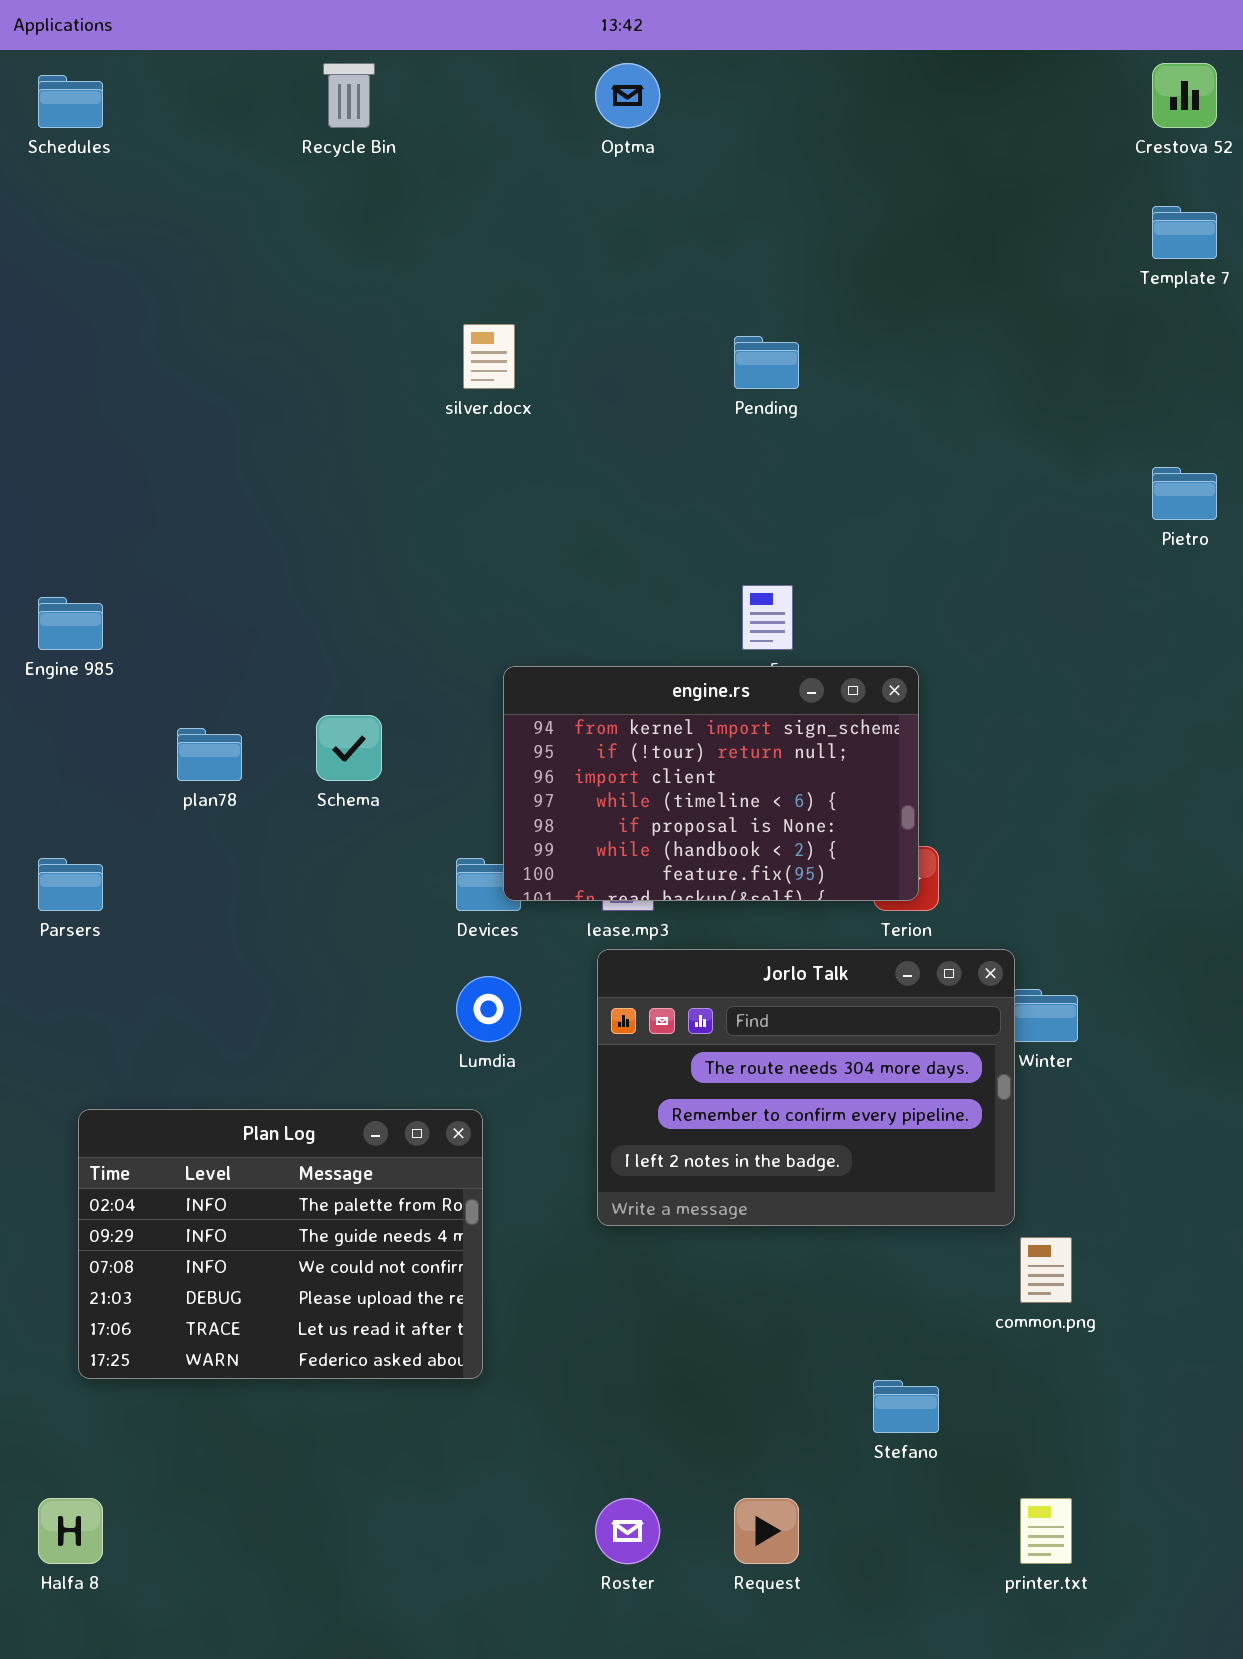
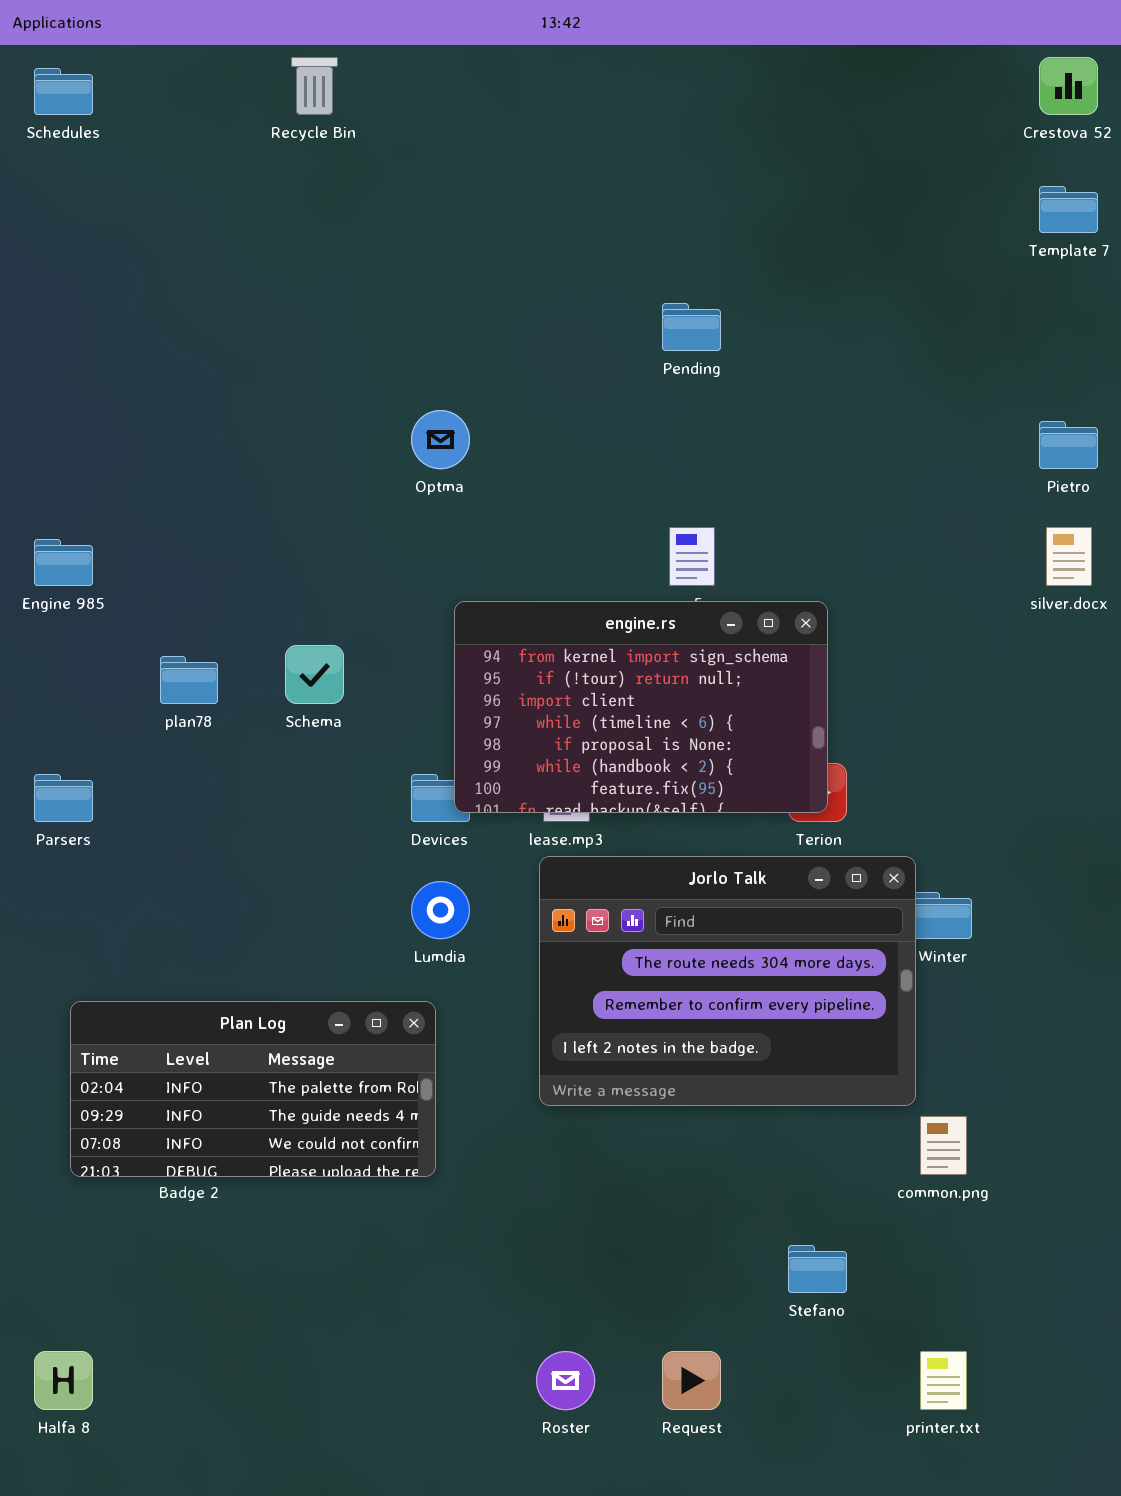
Optma: [595,63,660,128] -> [411,410,470,469], moved
silver.docx: [463,324,515,389] -> [1046,527,1092,586], moved
Plan Log: [78,1109,483,1379] -> [70,1001,436,1177], resized

